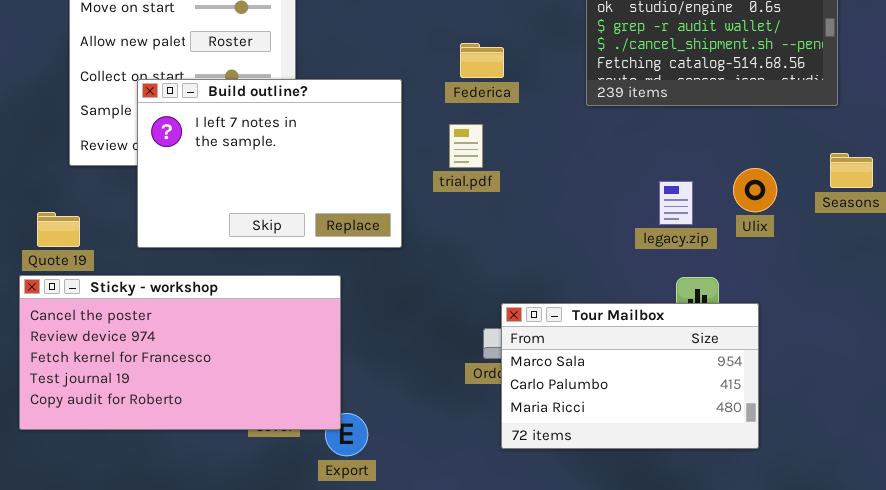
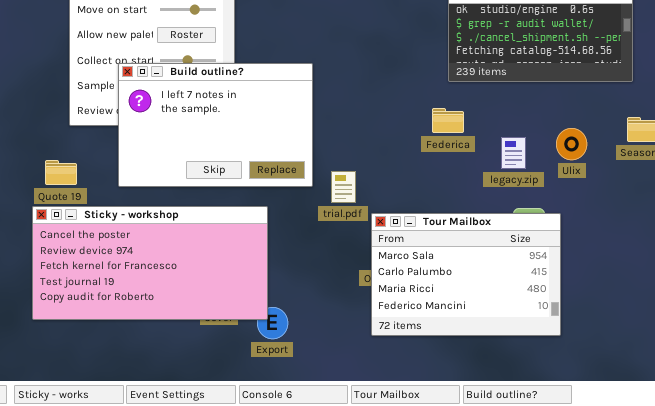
Federica: [460,43,504,78] -> [432,108,464,133], moved
trial.pdf: [449,124,483,168] -> [331,171,356,203], moved
Tour Mailbox: [501,303,759,449] -> [371,213,561,336], moved, resized

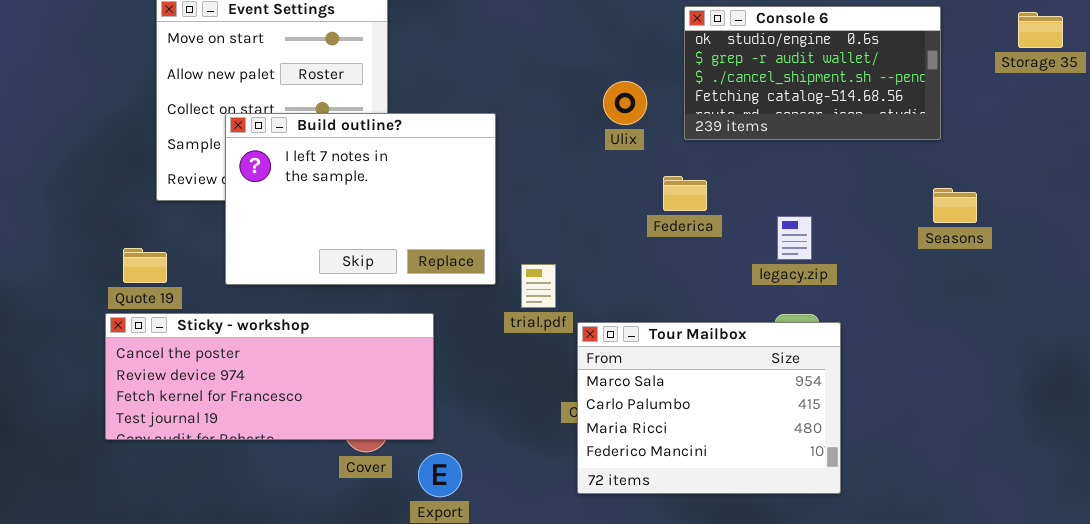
Ulix: [556,128,587,160] -> [603,81,647,125], moved
legacy.zip: [501,137,526,169] -> [777,216,812,260], moved
Sticky - workshop: [32,206,268,320] -> [105,313,434,440], resized

